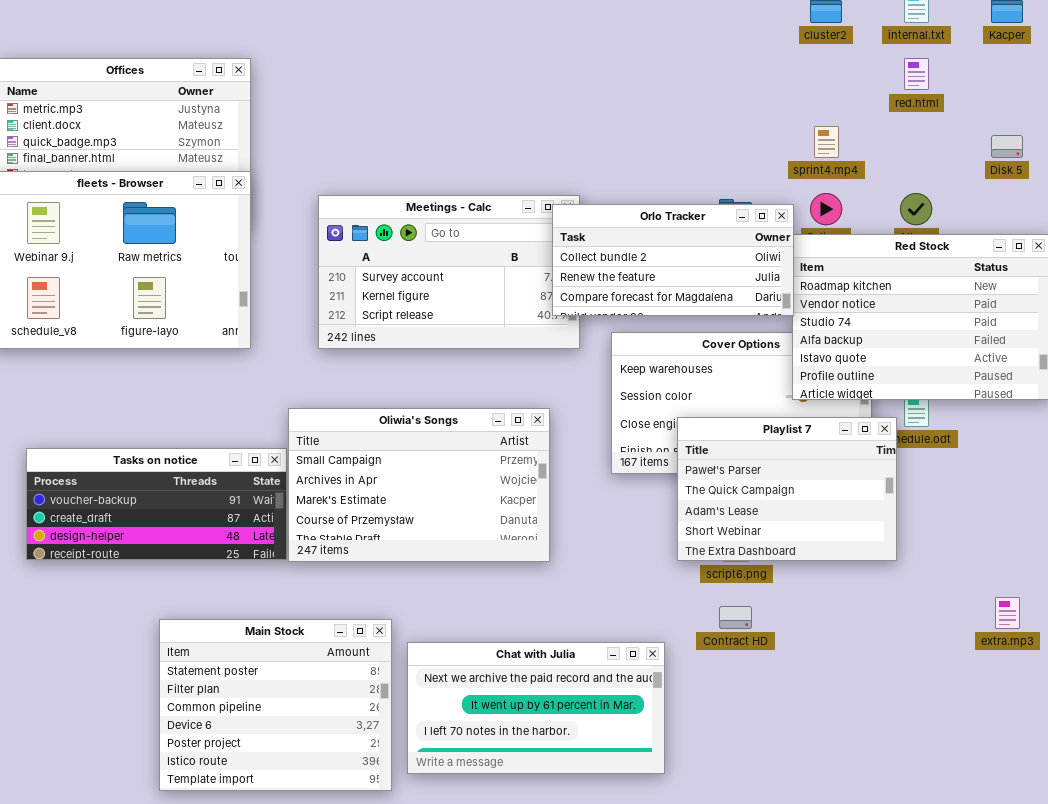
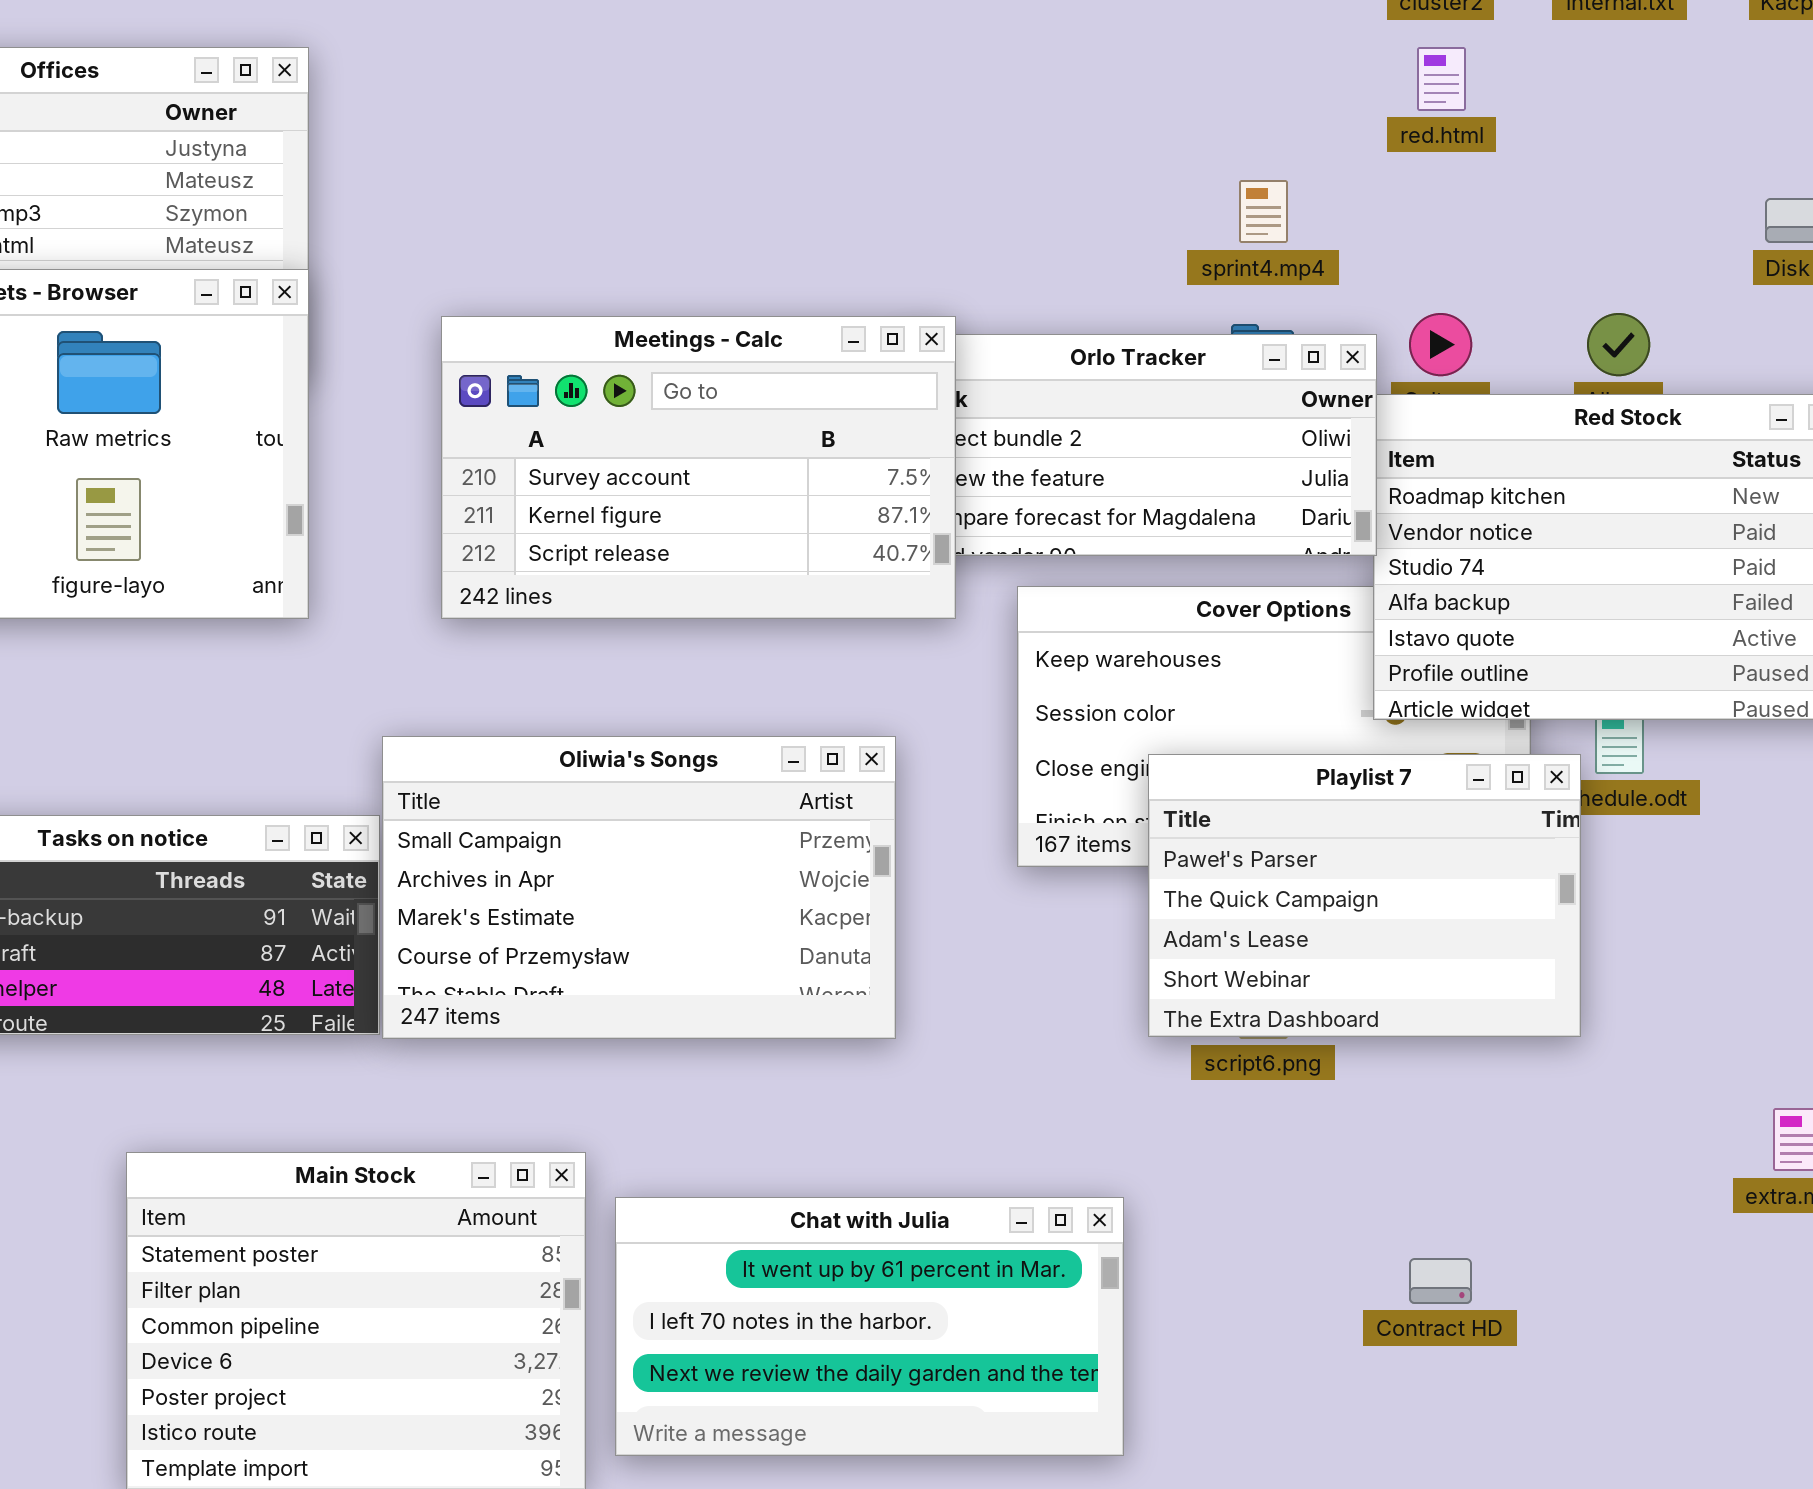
red.html: [904,58,929,90] -> [1417,47,1466,111], moved
sprint4.mp4: [814,126,839,158] -> [1239,180,1288,243], moved
Meetings - Calc: [318,195,580,349] -> [441,316,956,619], raised
Contract HD: [719,606,752,629] -> [1409,1258,1472,1304], moved
Chat with Julia: [407,642,665,774] -> [615,1197,1124,1456], scrolled down 1 row

